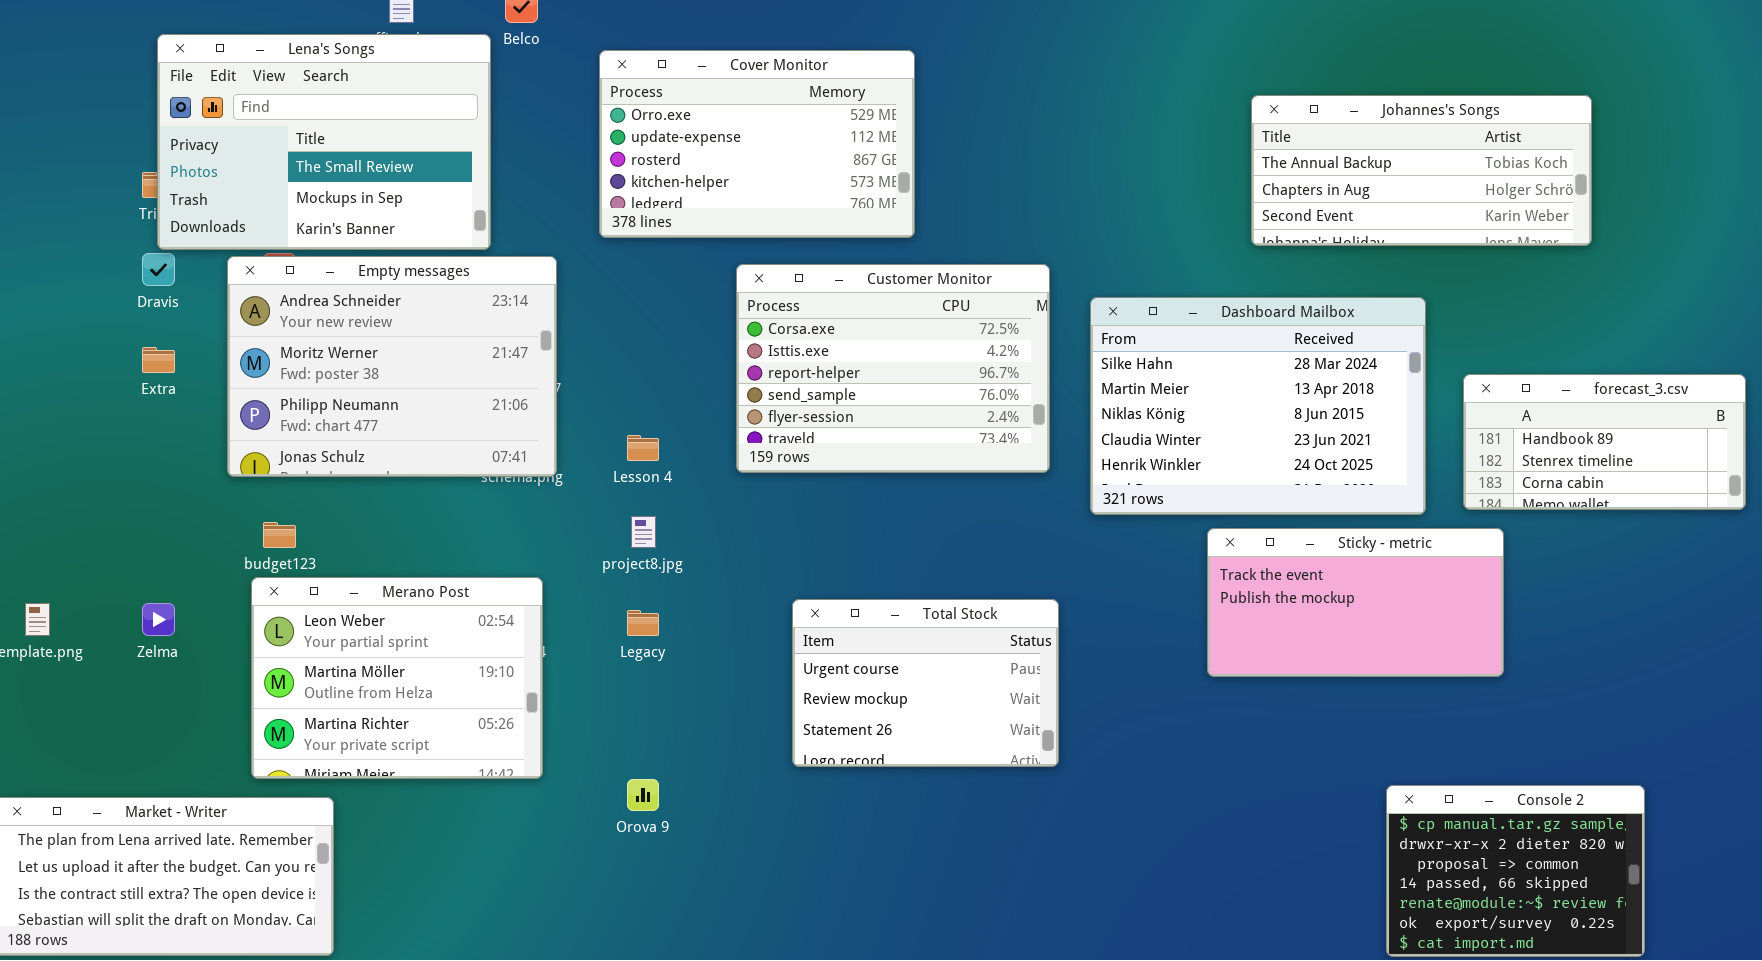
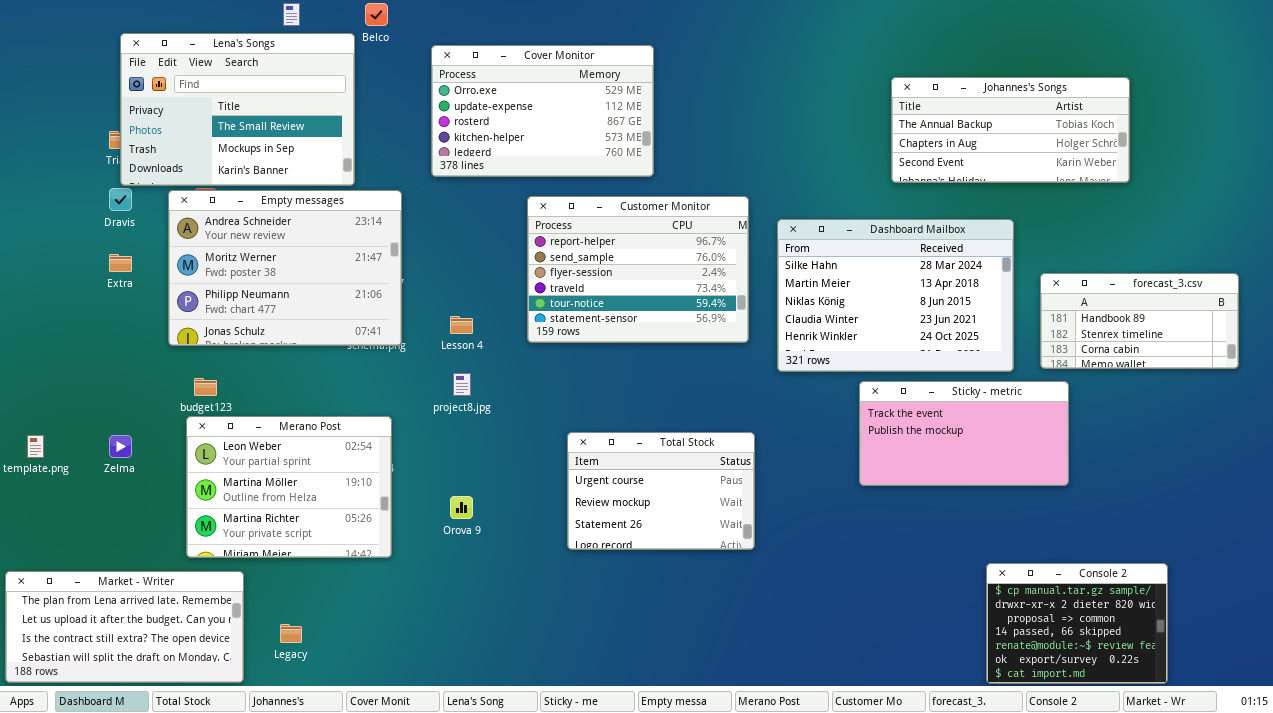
Customer Monitor: [736,264,1050,473] -> [527,196,749,343], scrolled down 2 rows
Legacy: [627,610,659,636] -> [280,624,302,643], moved
Orova 9: [627,779,659,811] -> [450,496,473,519], moved

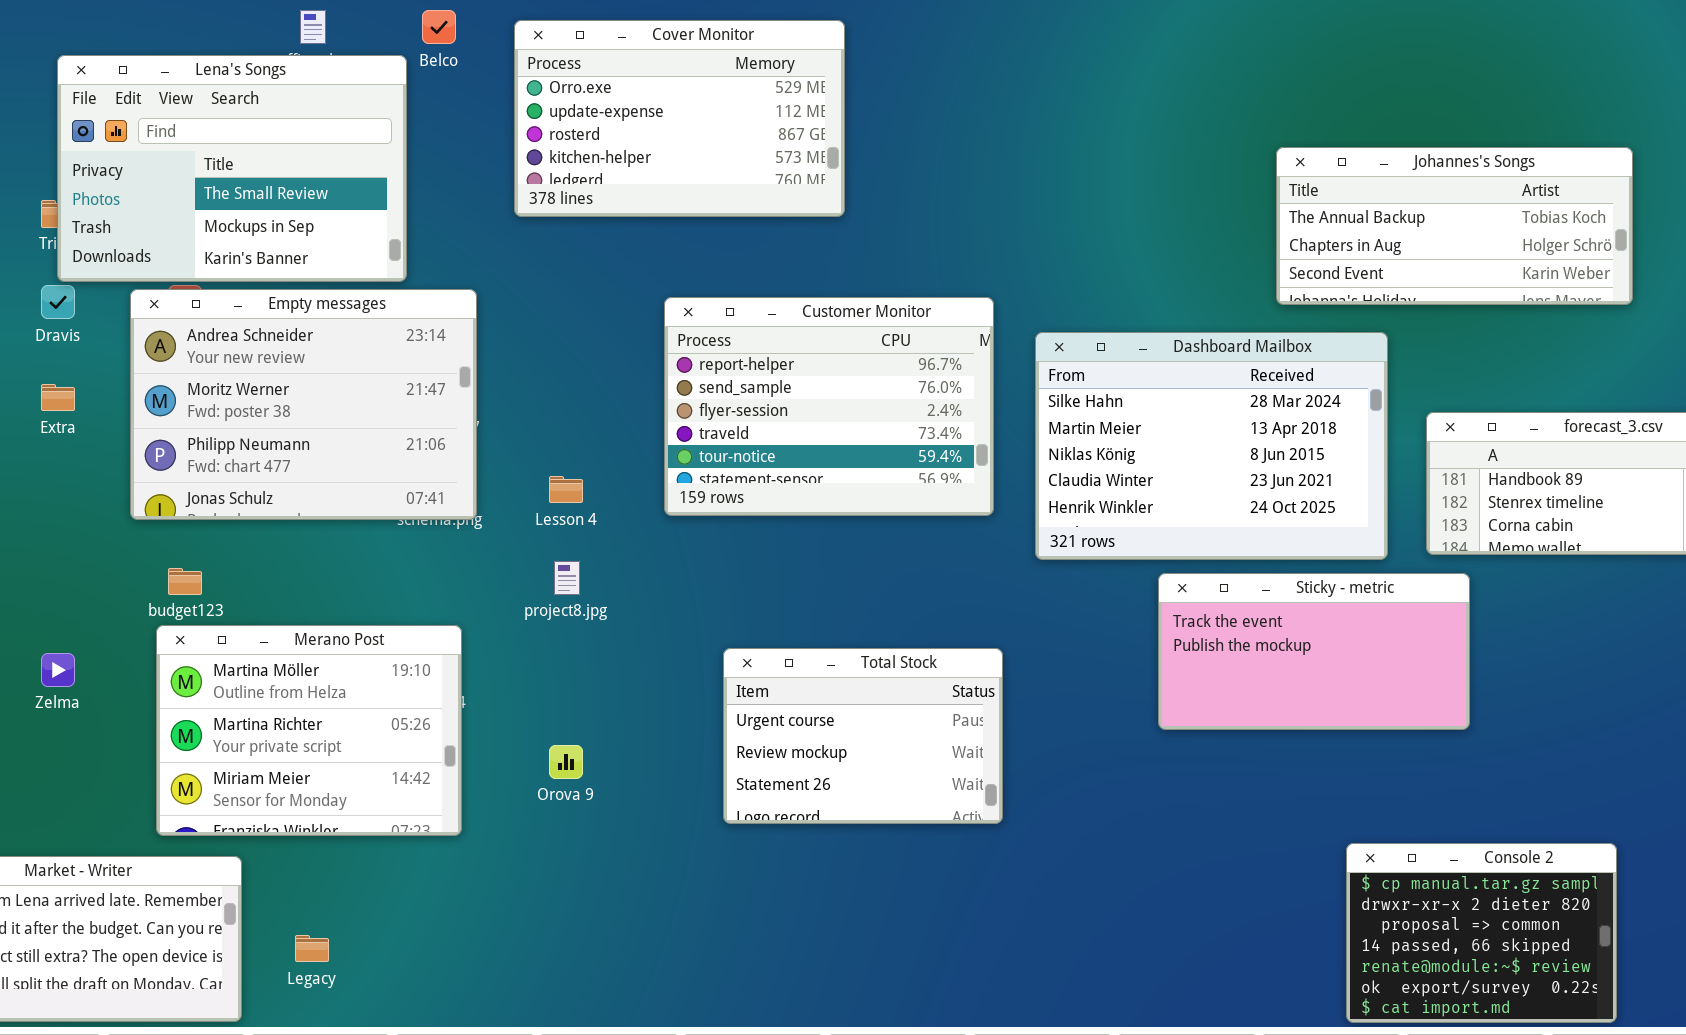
Cover Monitor: [431,45,654,177] -> [514,20,845,217], moved
Johannes's Songs: [891,77,1130,183] -> [1276,147,1633,305], moved
Merano Post: [186,416,392,558] -> [156,625,462,836], scrolled down 1 row

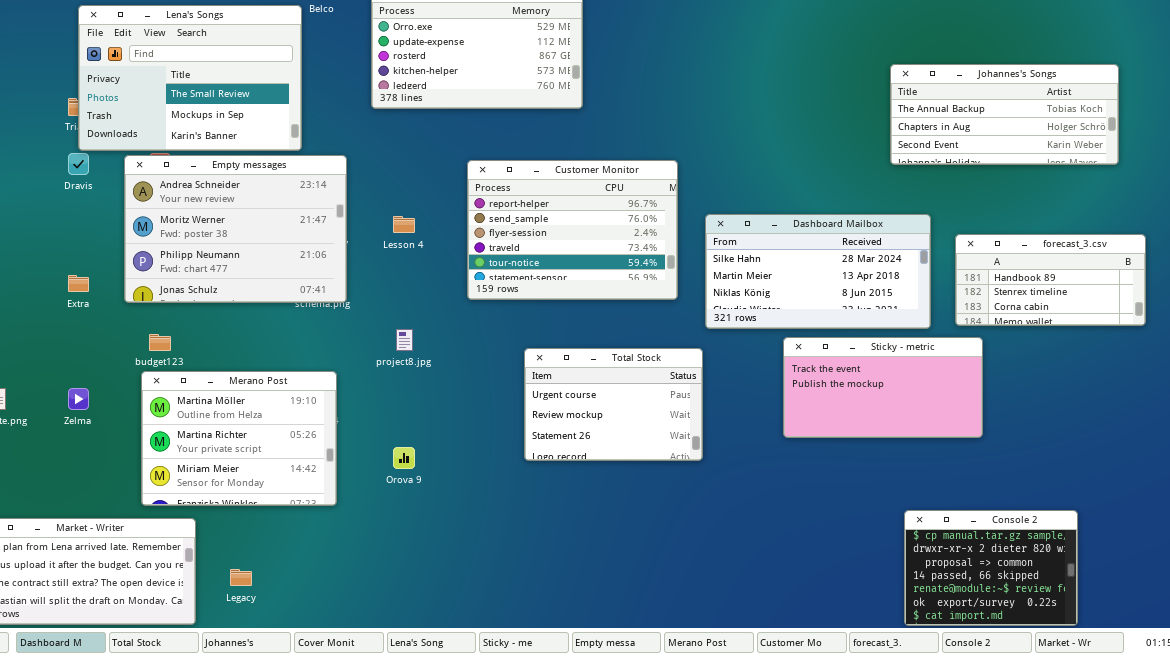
Johannes's Songs: [1276,147,1633,305] -> [890,64,1119,165], moved
Dashboard Mailbox: [1035,332,1388,560] -> [705,214,931,329], resized
Extra: [41,384,75,411] -> [68,275,89,292], moved
Lesson 4: [549,476,583,503] -> [393,216,415,233], moved
Total Stock: [723,648,1003,824] -> [524,348,703,461], moved

